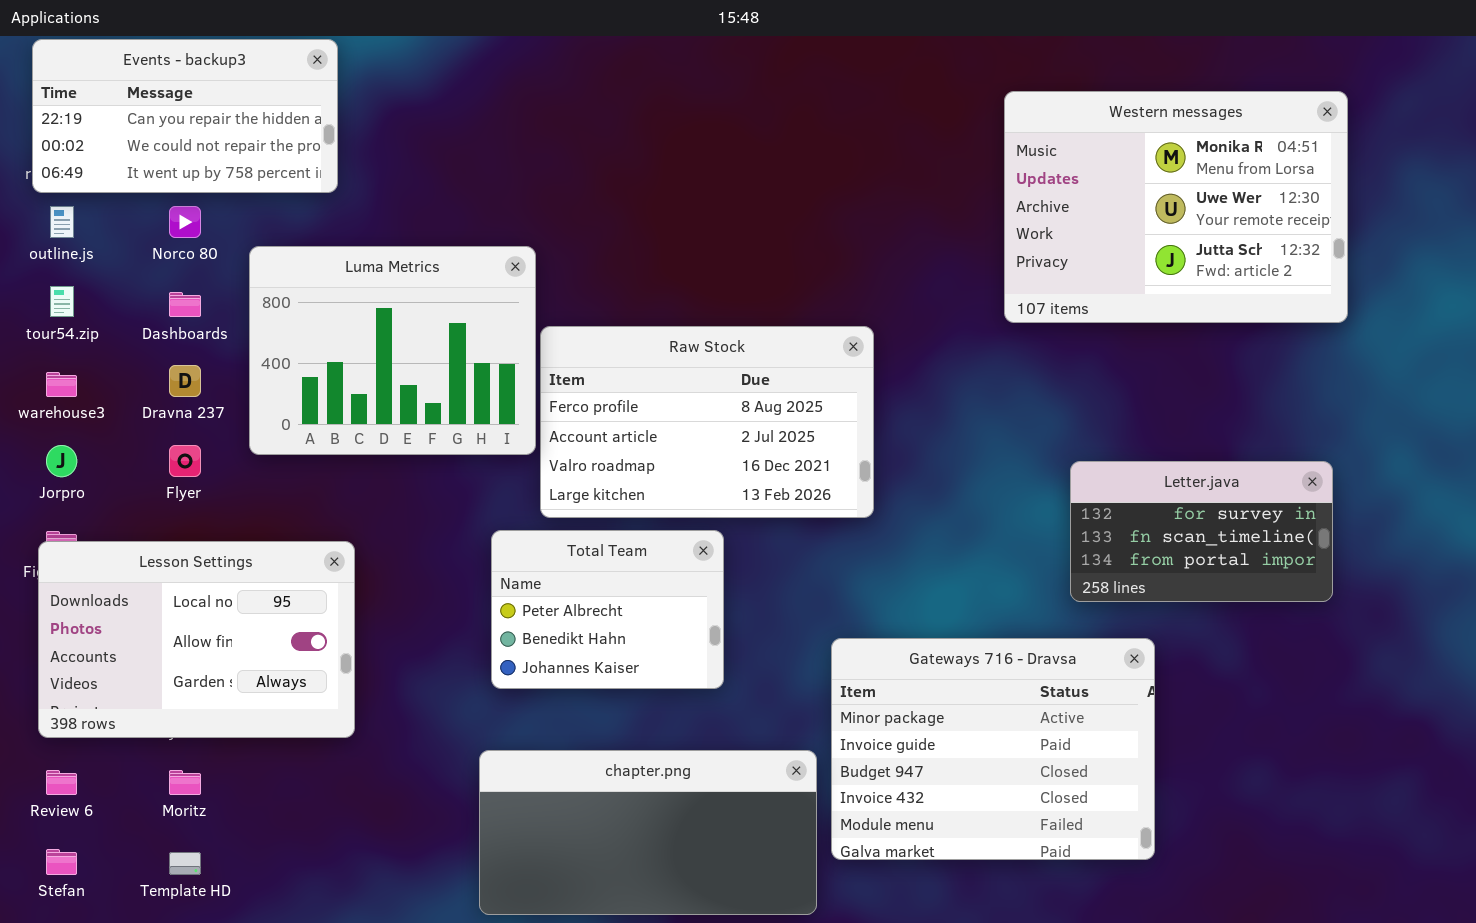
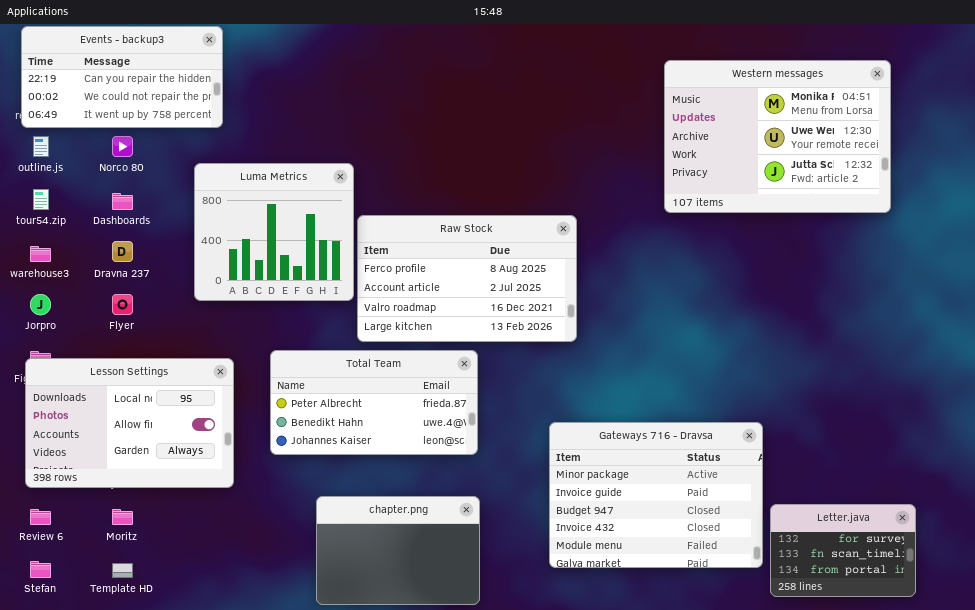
Luma Metrics: [249,246,536,455] -> [194,163,354,301], resized
Letter.java: [1070,461,1333,602] -> [770,504,916,597], moved, resized
Total Team: [491,530,724,689] -> [270,350,478,455], resized
chapter.png: [479,750,817,915] -> [316,496,480,605], resized

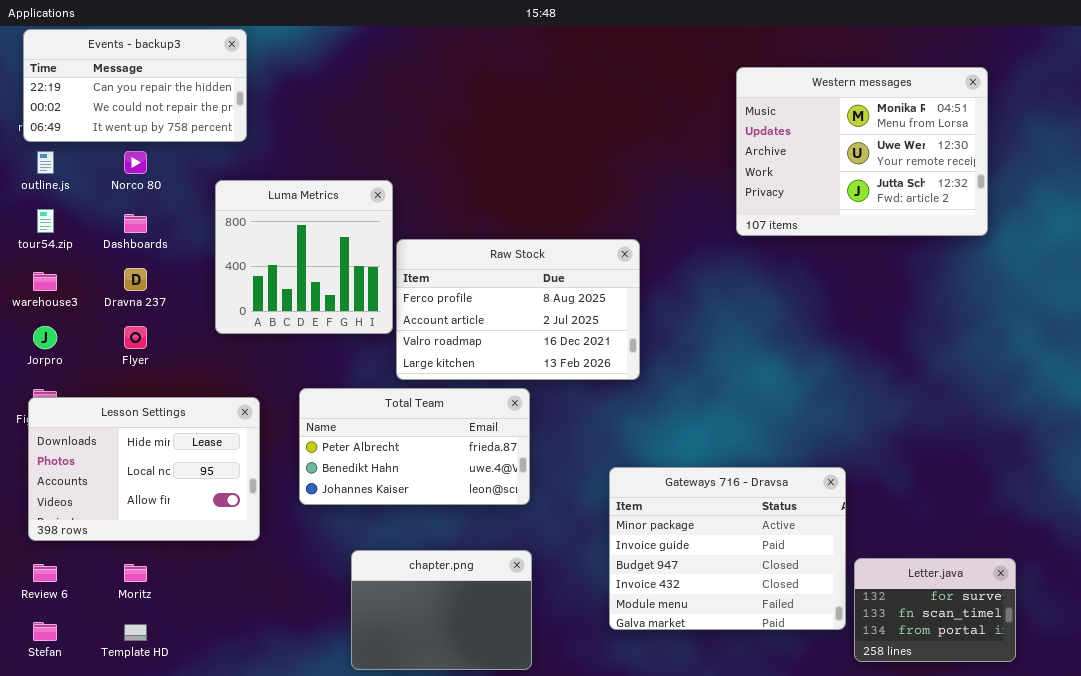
Lesson Settings: [25,358,234,488] -> [28,397,260,541], scrolled up 1 row

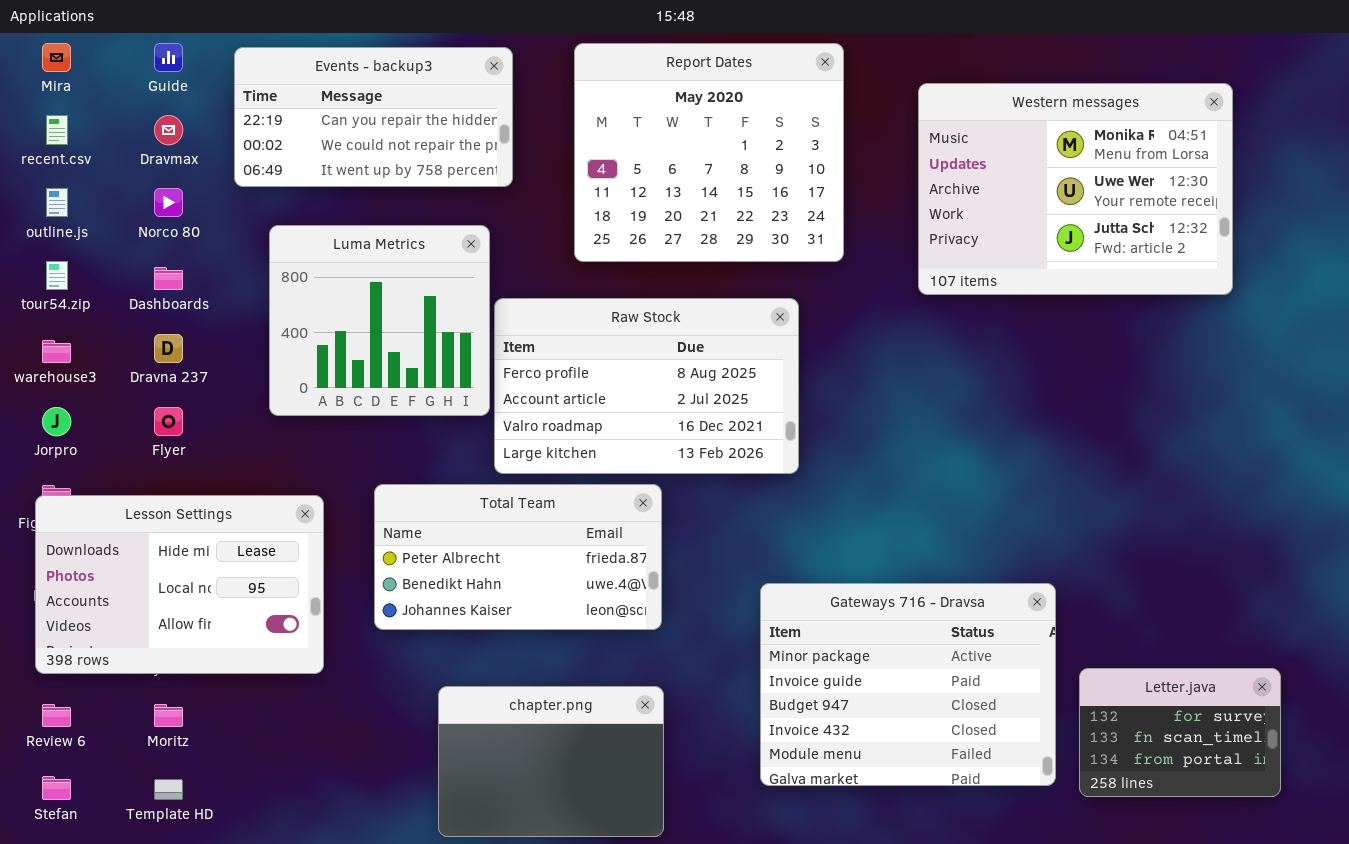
Events - backup3: [23,29,247,142] -> [234,47,513,187], moved
Report Dates: none -> [574,43,844,262], opened
Letter.java: [854,558,1016,662] -> [1079,668,1281,797], moved

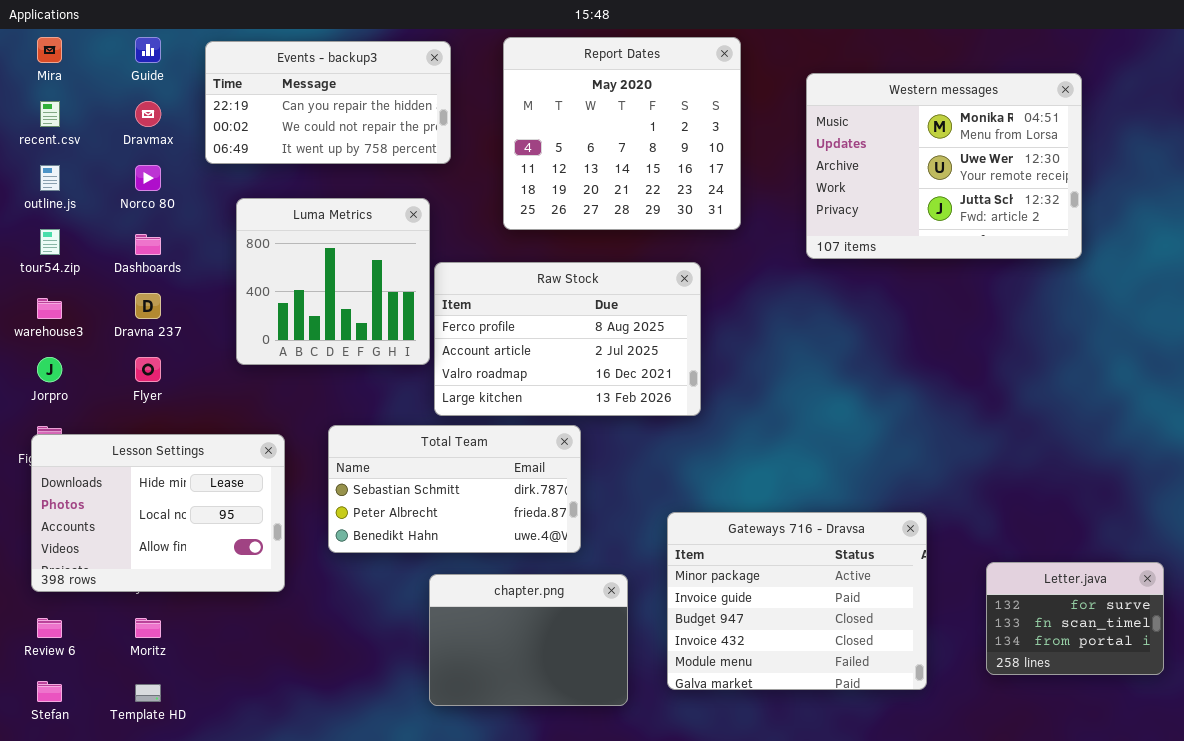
Total Team: [374,484,662,630] -> [328,425,581,553], scrolled up 1 row
Letter.java: [1079,668,1281,797] -> [986,562,1164,675], moved
chapter.png: [438,686,664,837] -> [429,574,628,706], moved

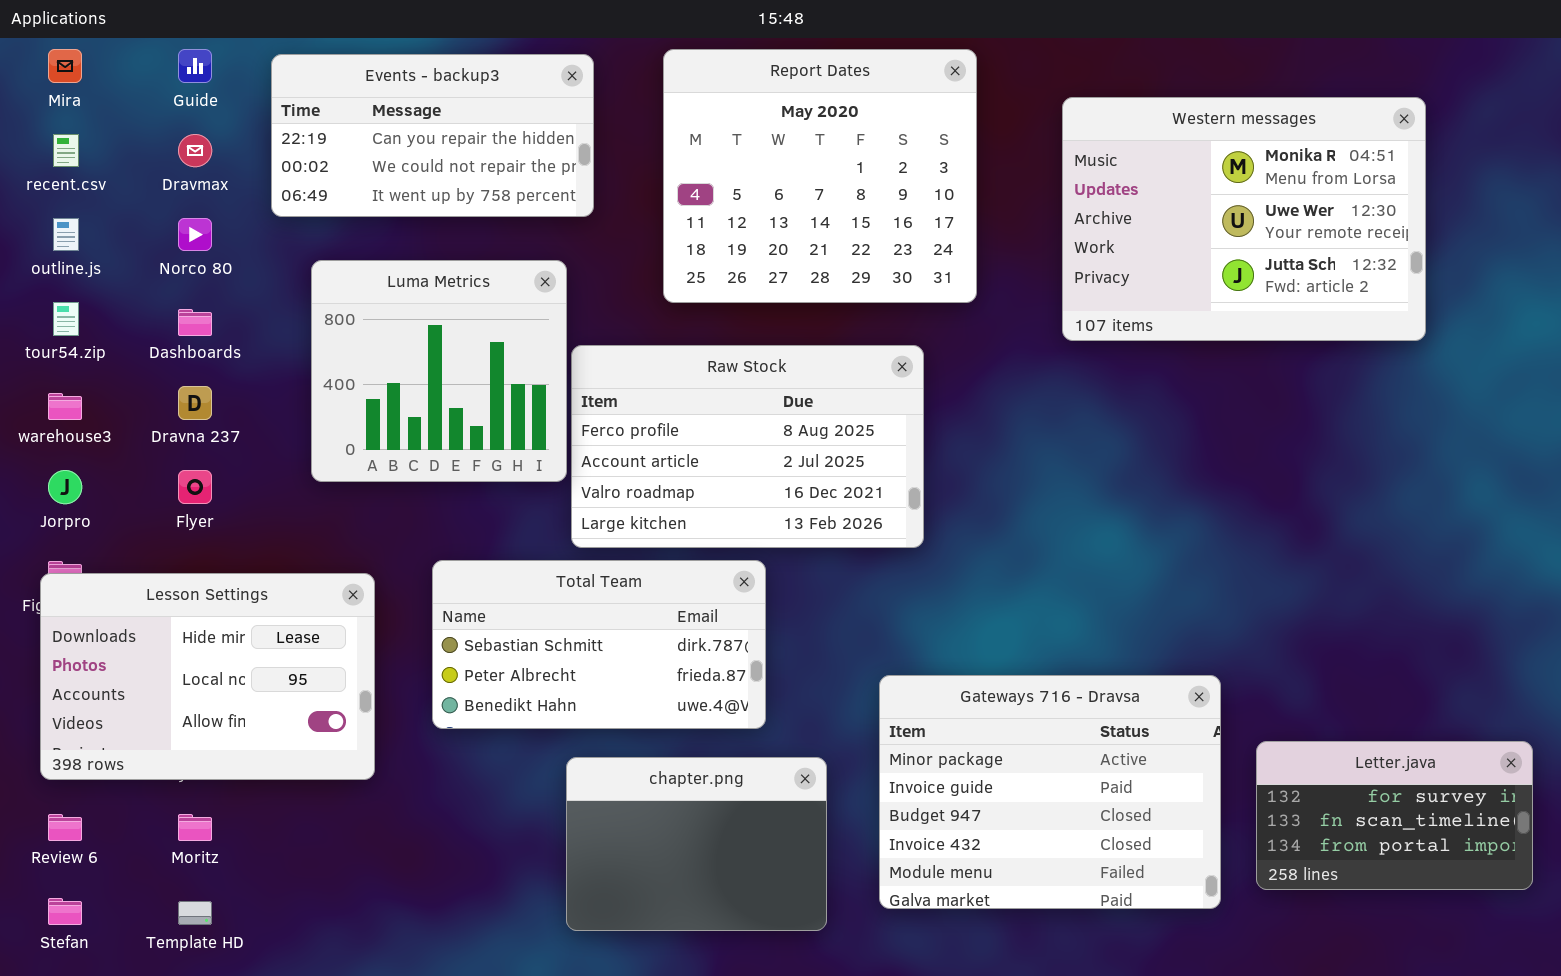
Letter.java: [986,562,1164,675] -> [1256,741,1533,890], resized

